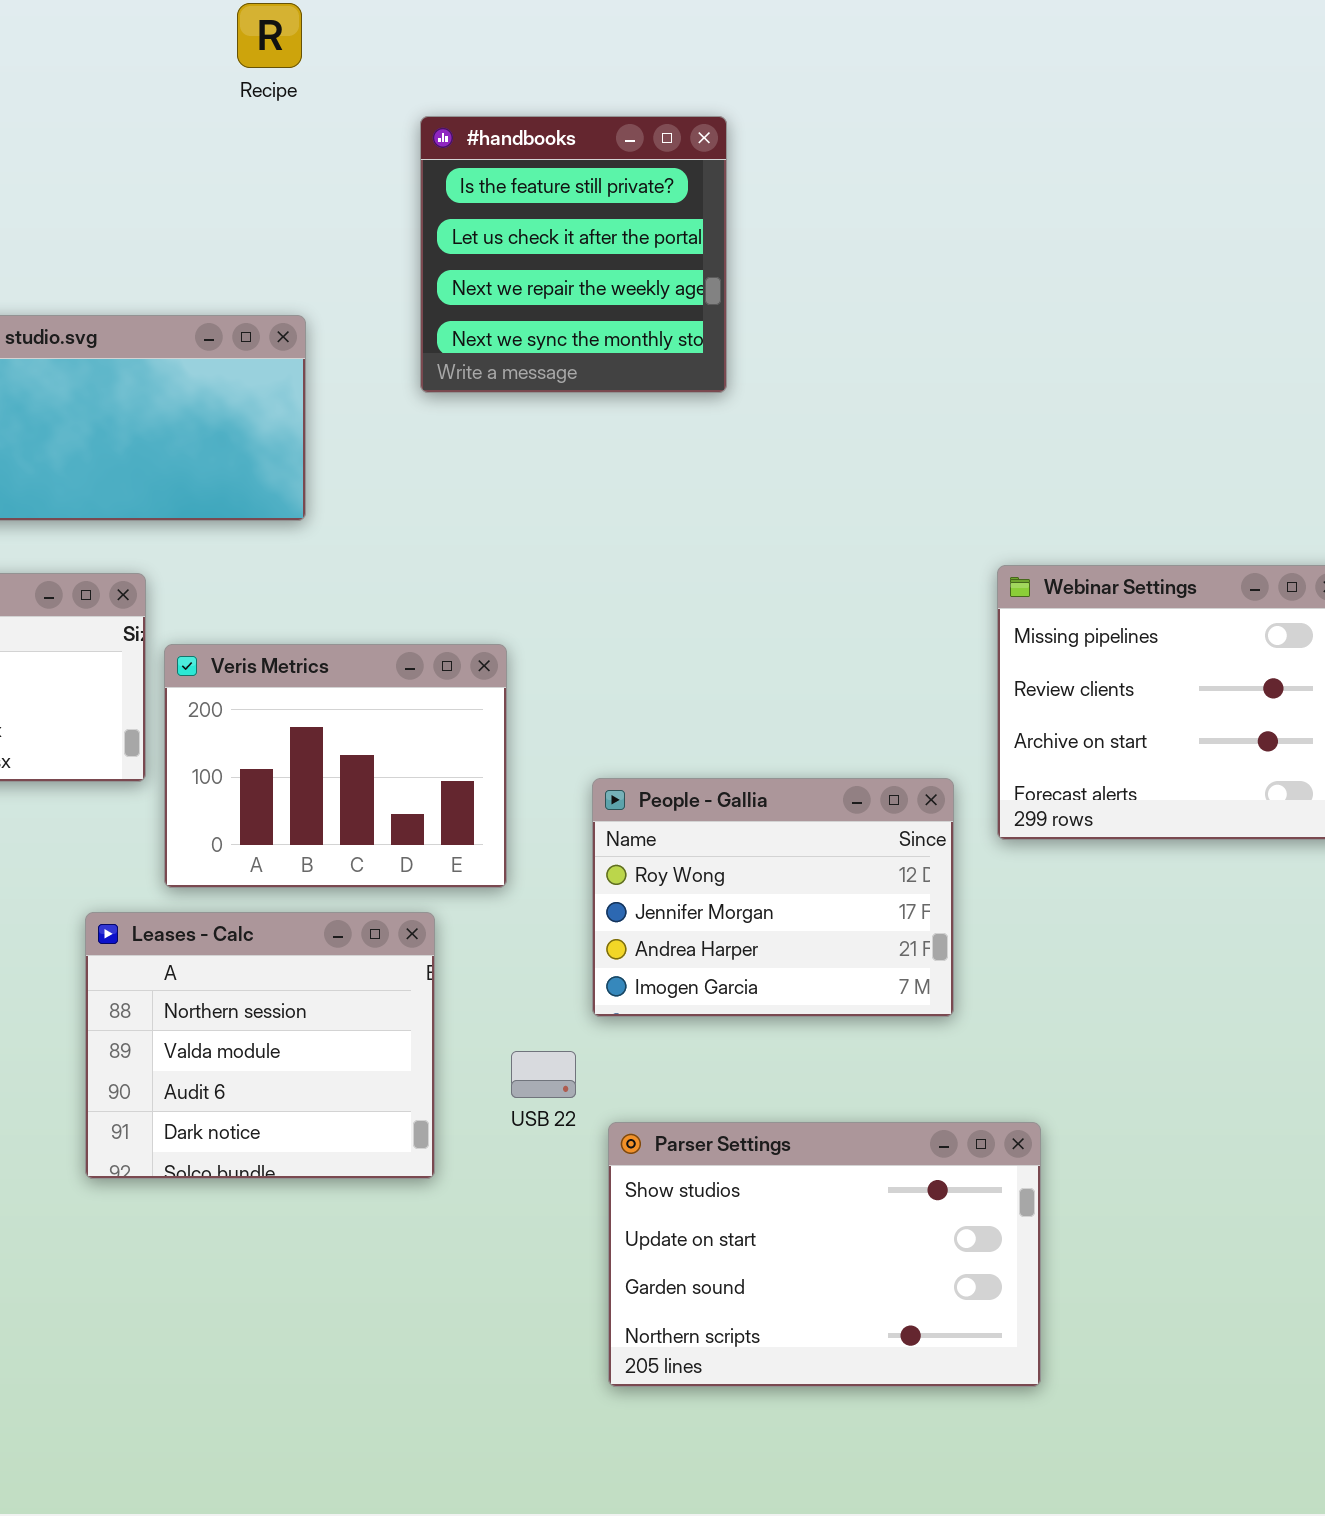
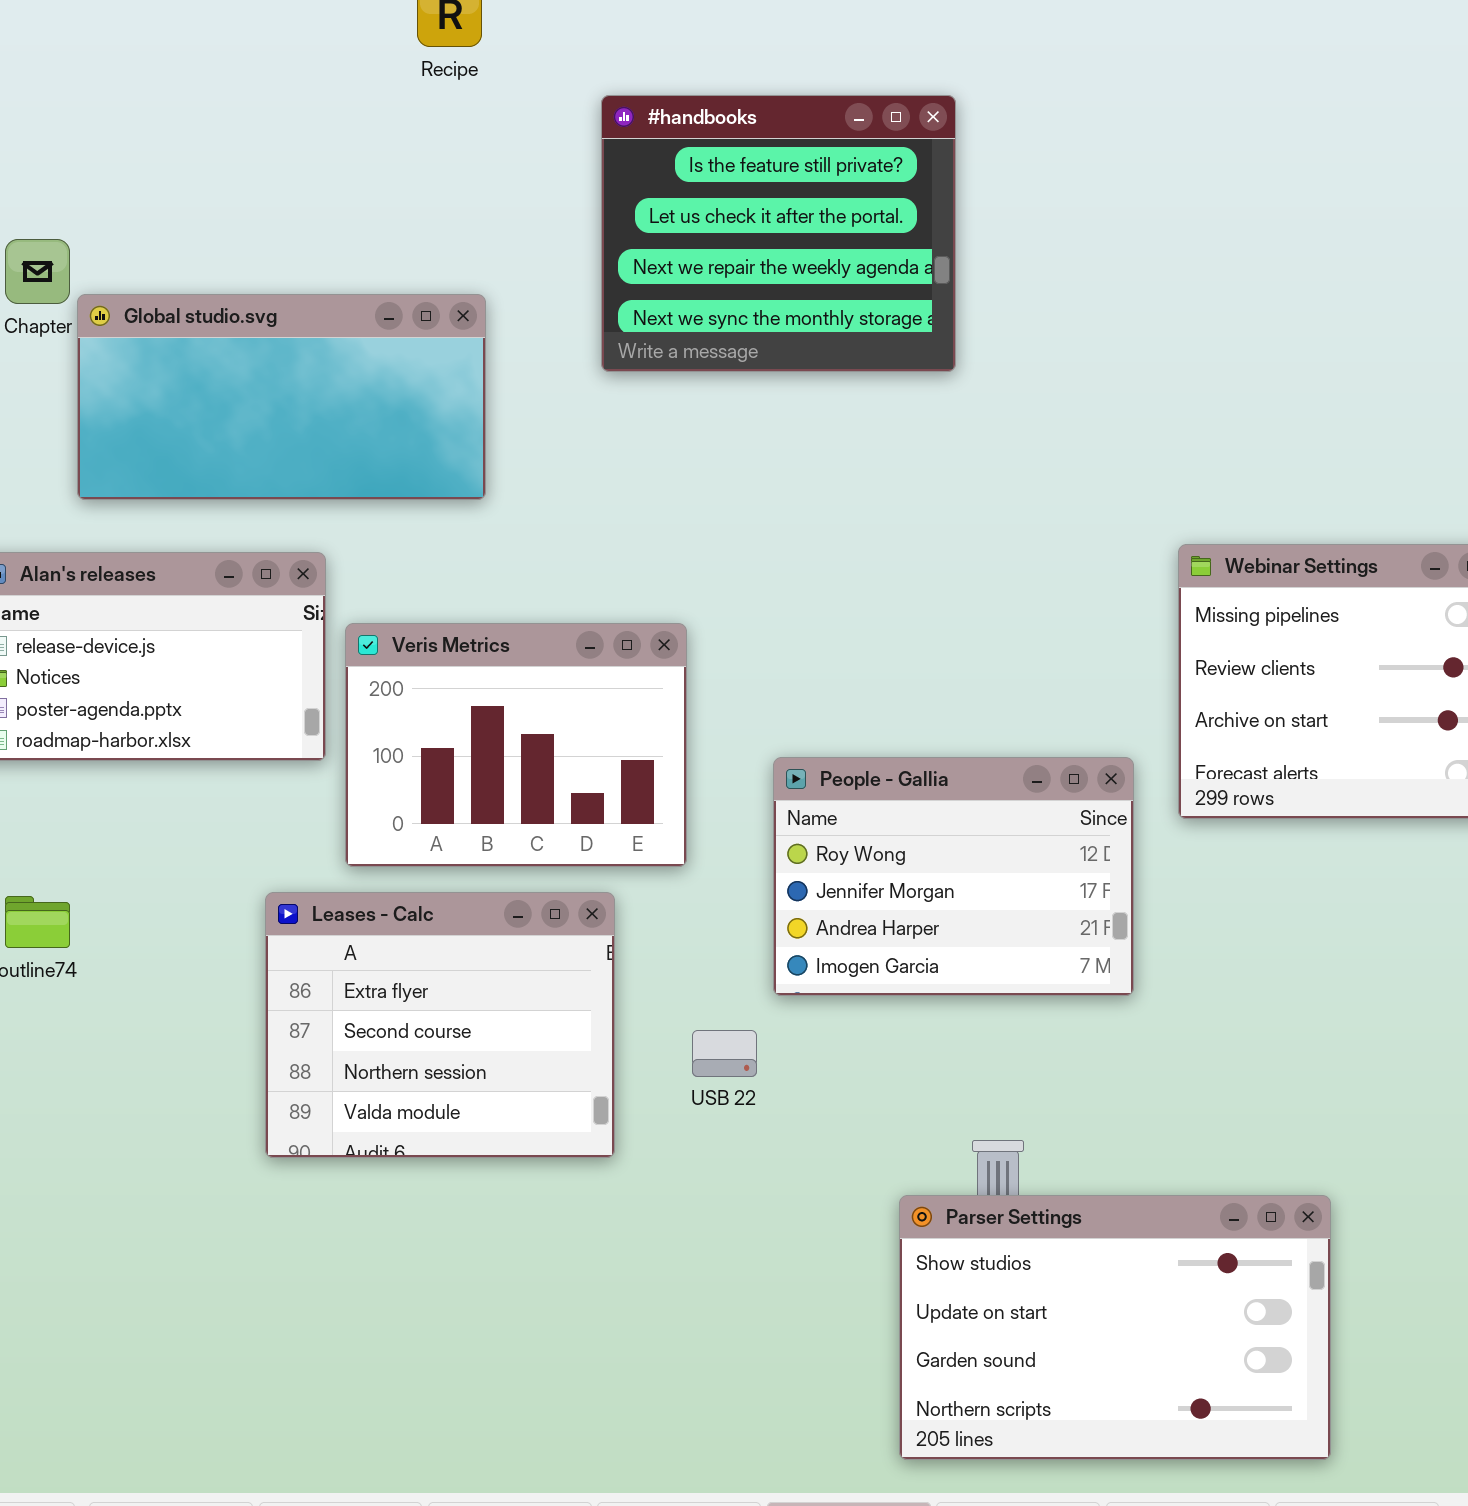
#handbooks: [420,116,727,393] -> [601,95,956,372], resized
Leases - Calc: [85,912,435,1179] -> [265,892,615,1158], scrolled up 2 rows
Parser Settings: [608,1122,1041,1387] -> [899,1195,1331,1460], moved

